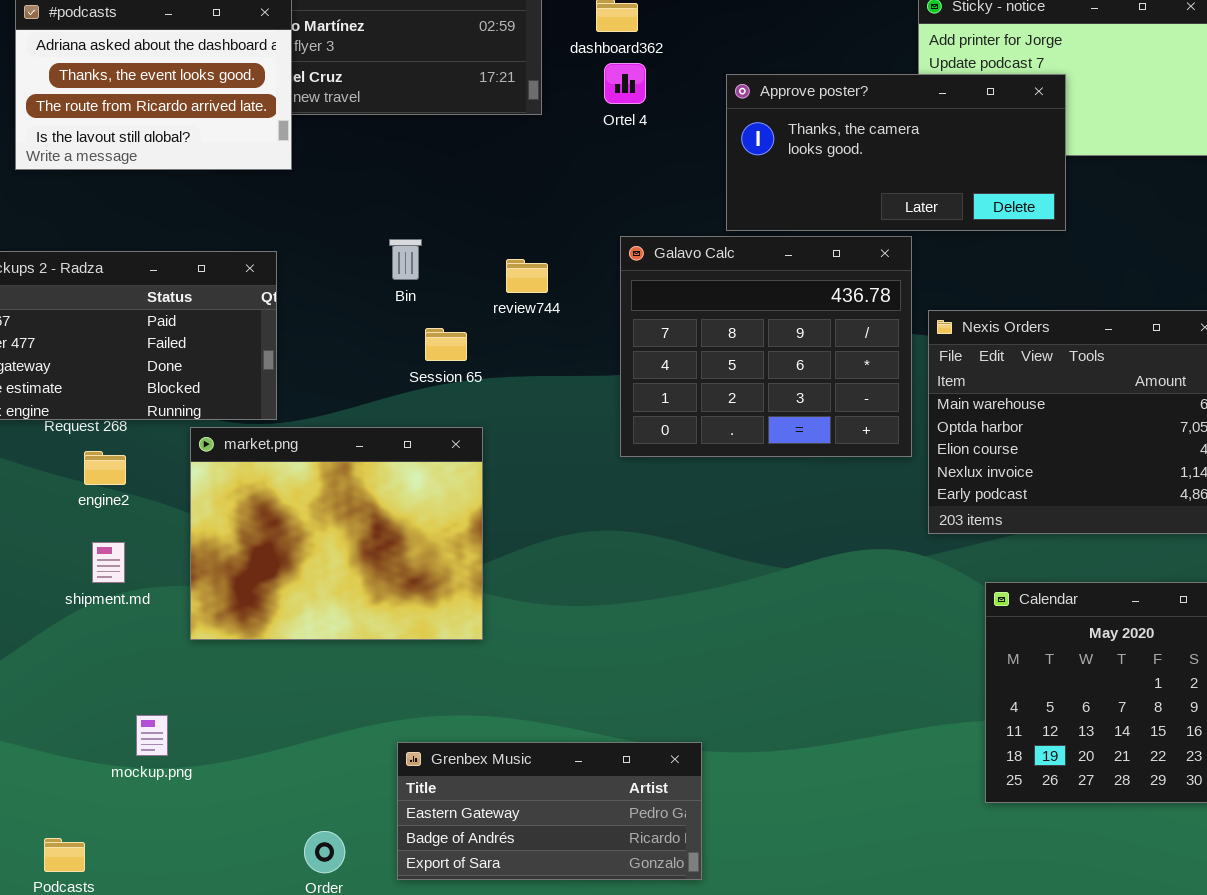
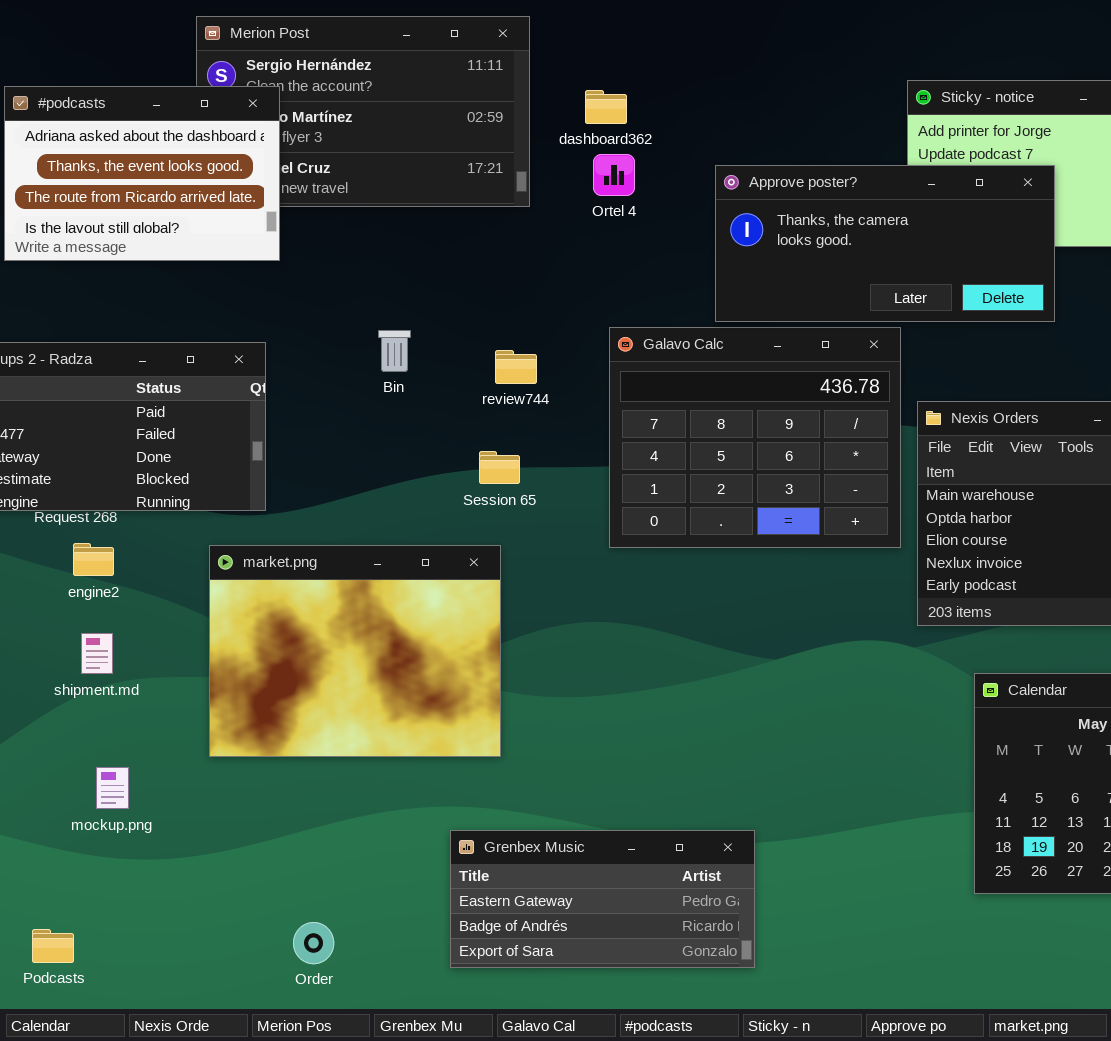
Session 65: [425,328,467,361] -> [479,451,520,484], moved
market.png: [190,427,483,640] -> [209,545,501,757], moved
mockup.png: [136,715,168,756] -> [96,767,129,809], moved
Grenbex Music: [397,742,702,880] -> [450,830,755,968], moved

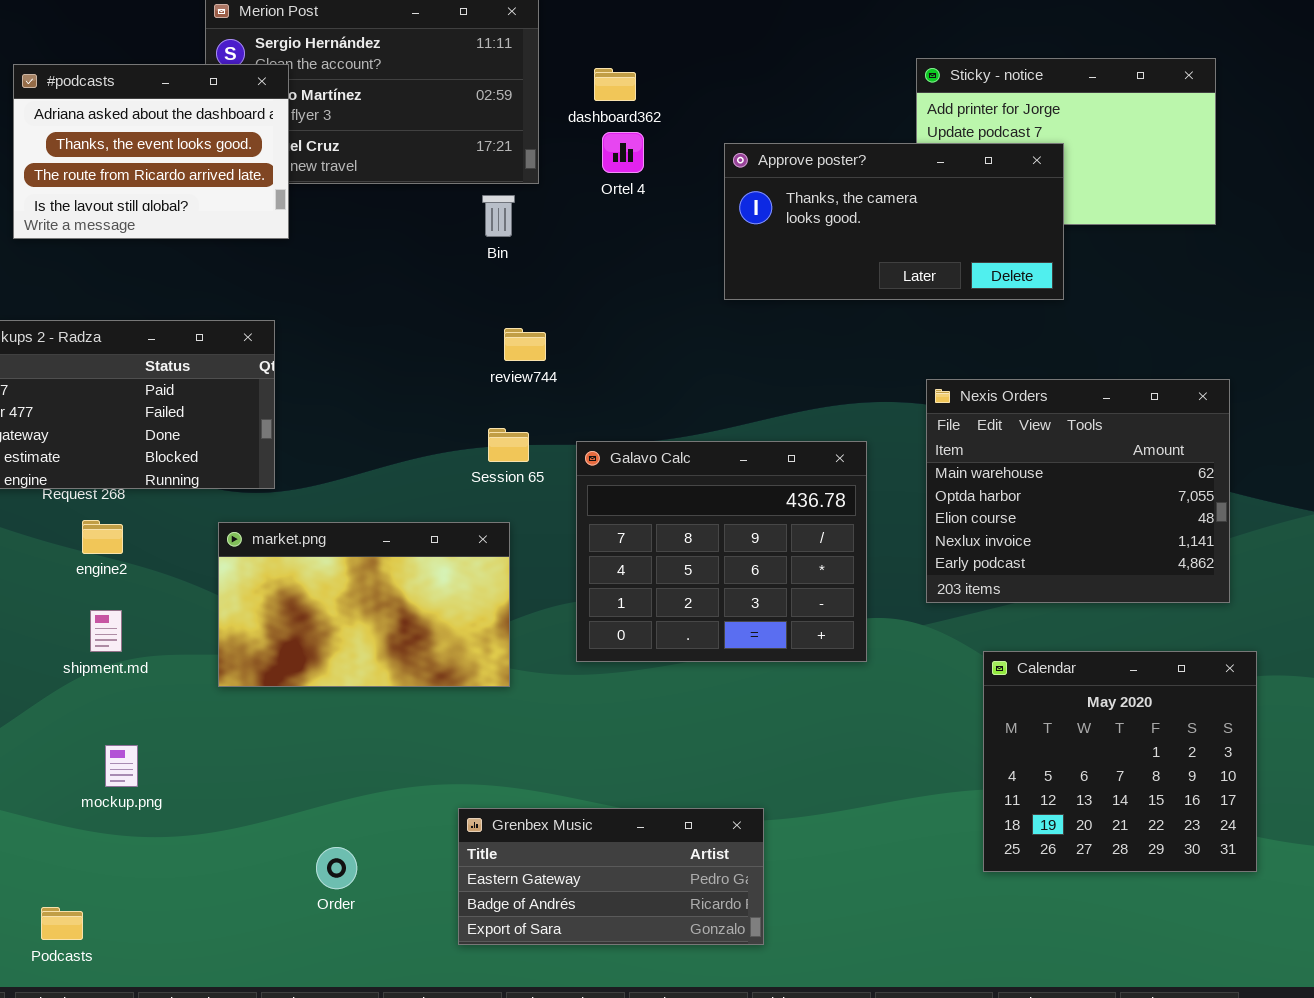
Galavo Calc: [609,327,901,548] -> [576,441,867,662], moved
Bin: [378,330,411,372] -> [482,195,515,237], moved
market.png: [209,545,501,757] -> [218,522,510,687], resized
Order: [293,922,334,964] -> [316,847,357,889], moved

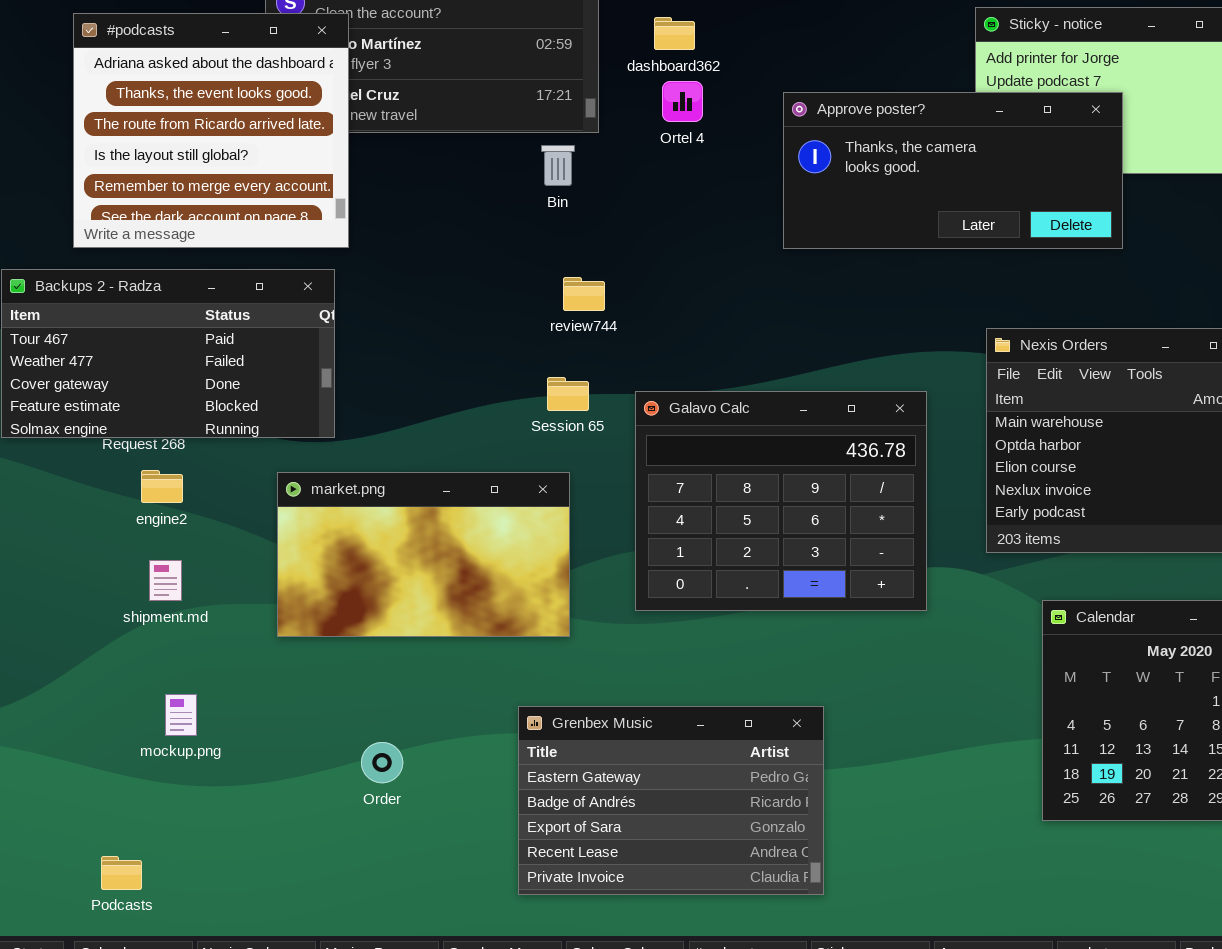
#podcasts: [13,64,289,239] -> [73,13,349,248], resized
Grenbex Music: [458,808,764,945] -> [518,706,824,895], resized
Order: [316,847,357,889] -> [361,742,403,783], moved

